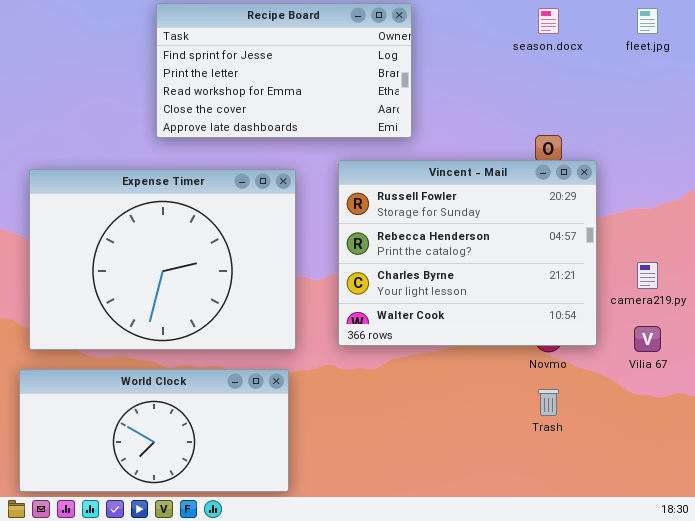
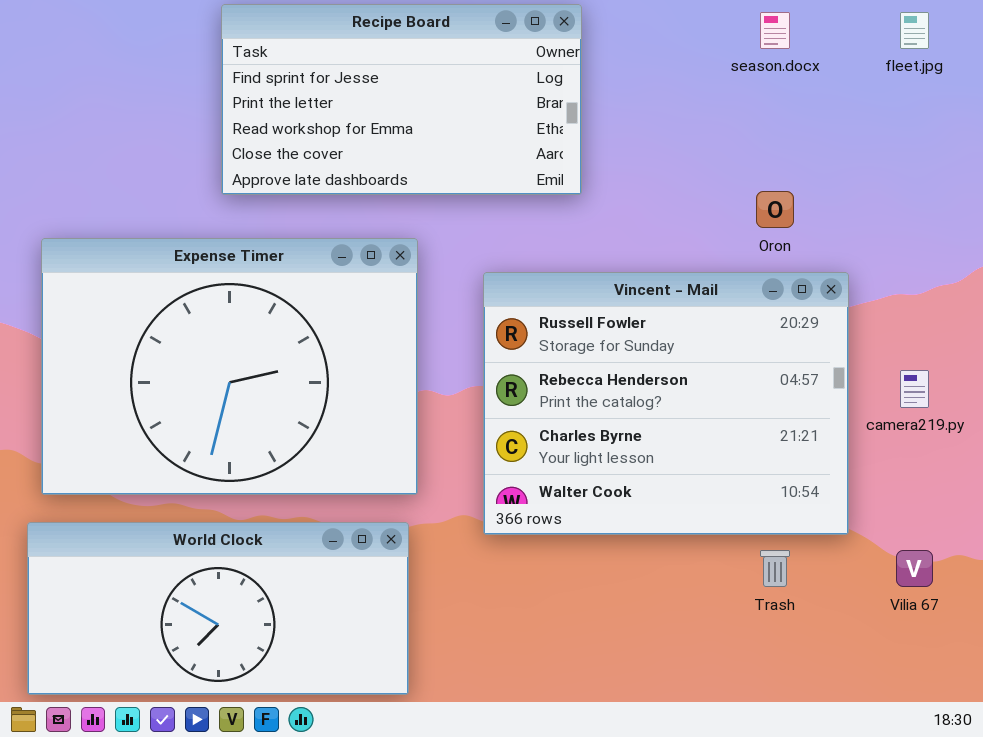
Vincent - Mail: [338,160,597,346] -> [483,272,849,535], moved
Vilia 67: [634,326,661,352] -> [896,550,933,587], moved

